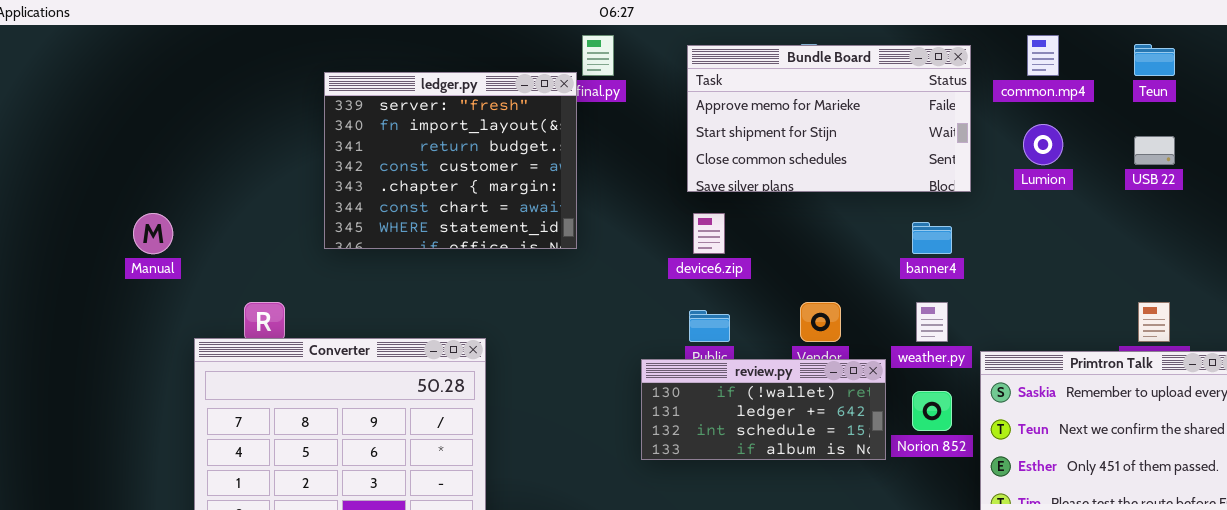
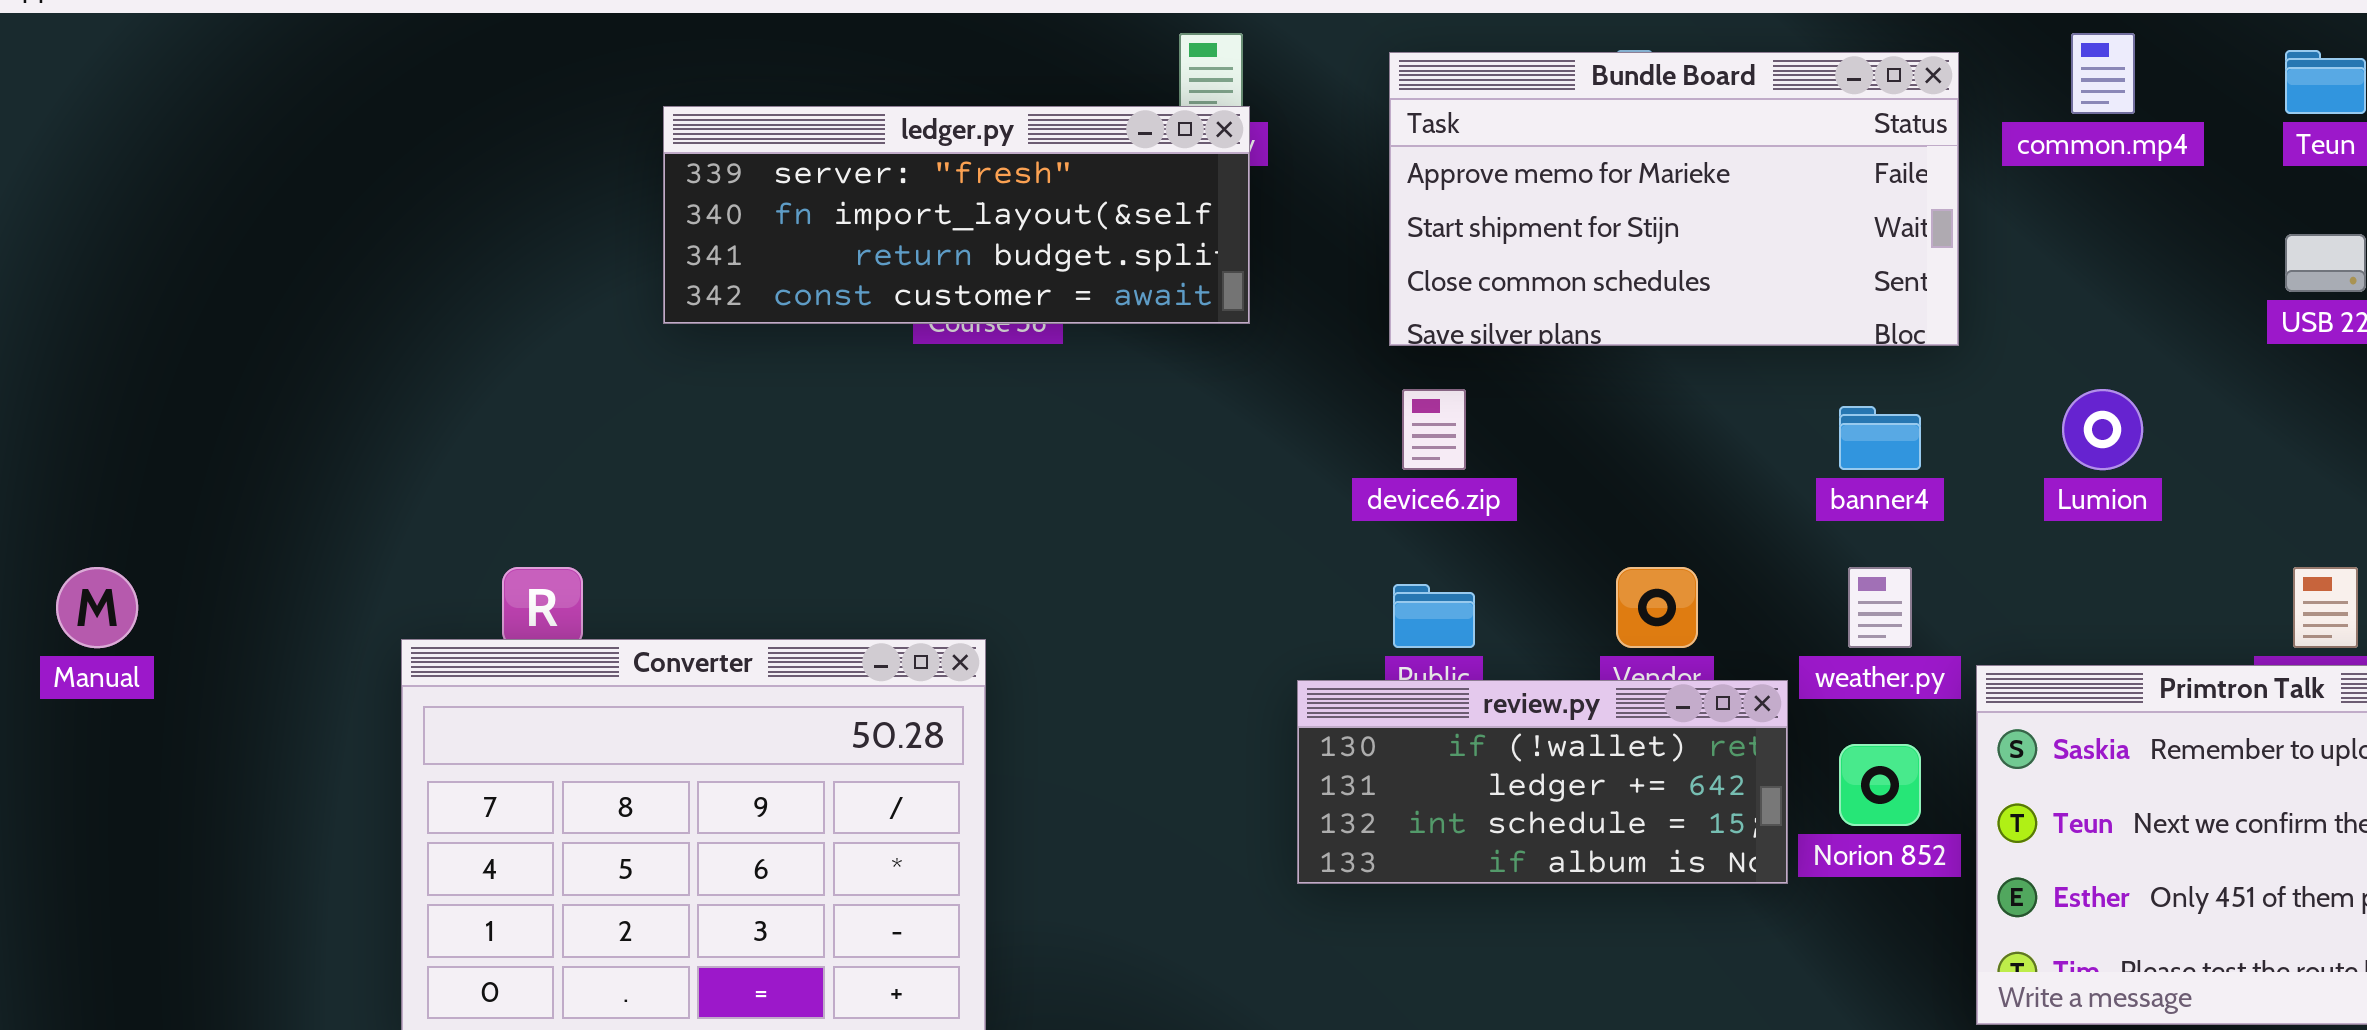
ledger.py: [324,72,577,249] -> [663,106,1250,324], resized
Lumion: [1023,124,1063,165] -> [2062,389,2143,470], moved
Manual: [133,213,173,254] -> [56,567,138,648], moved

